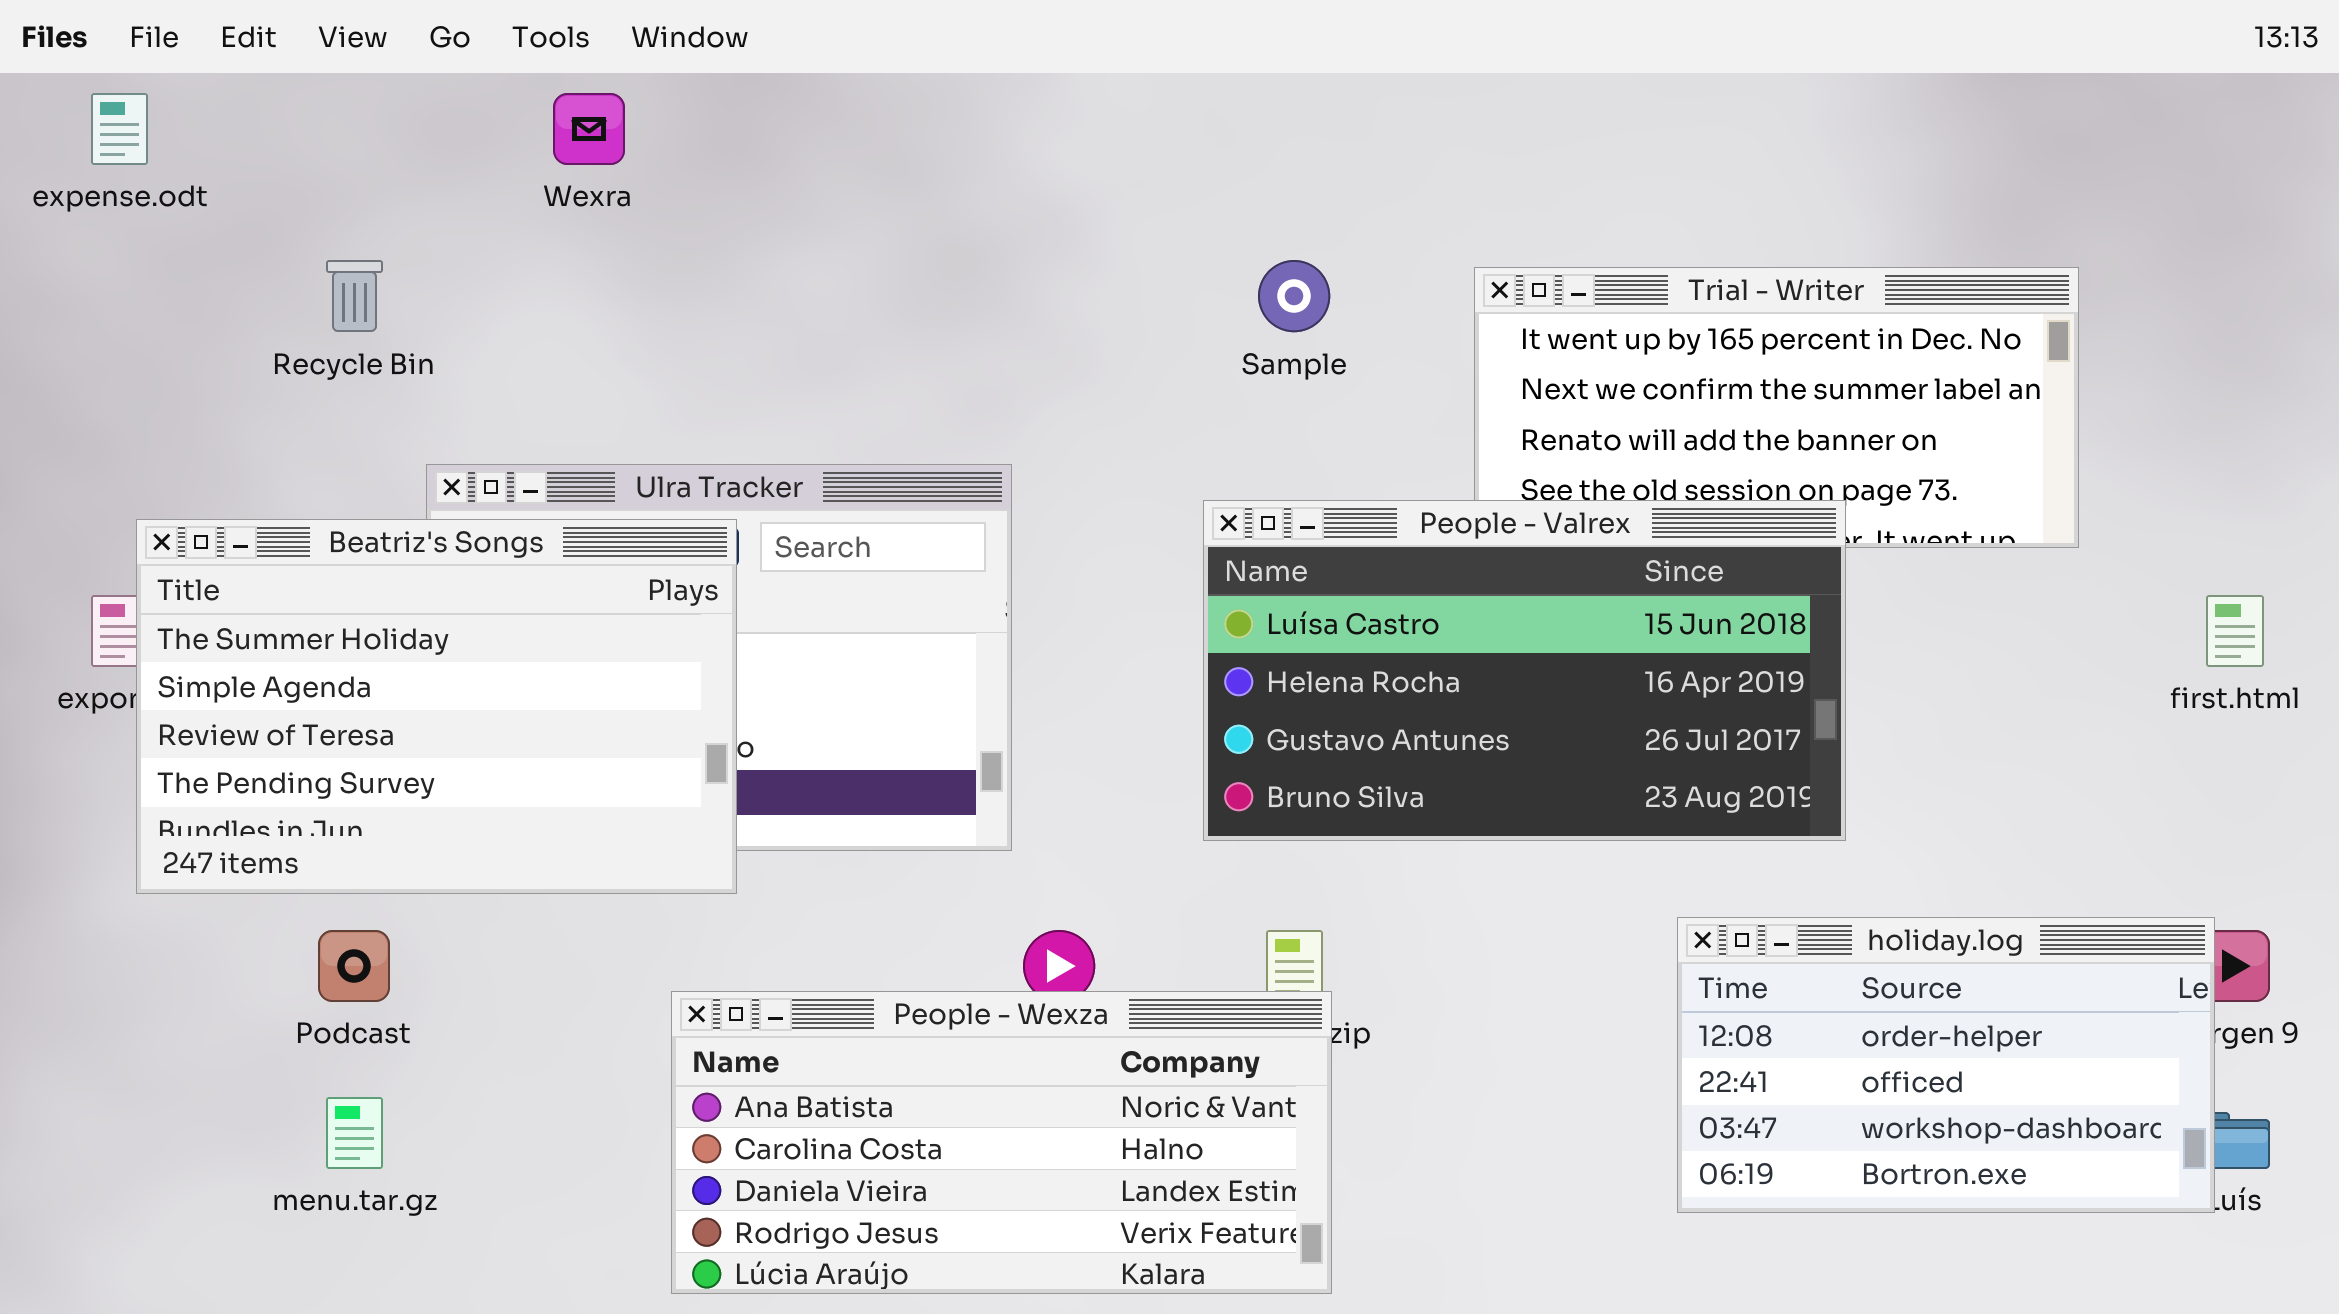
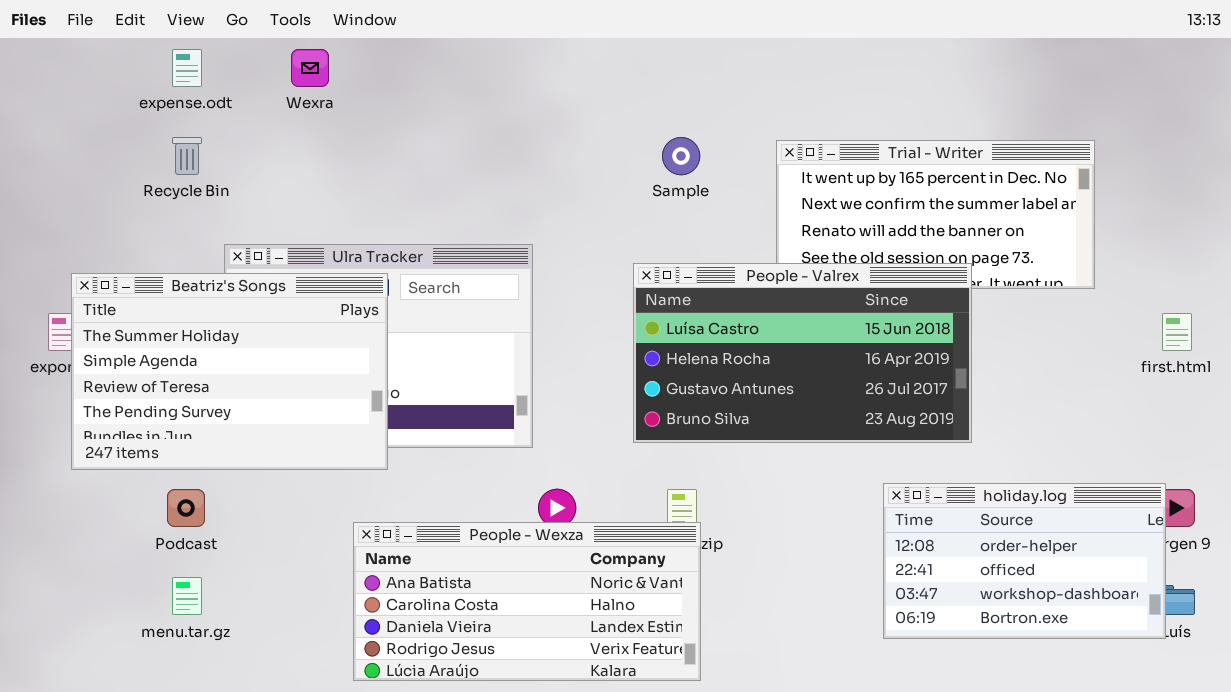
expense.odt: [91,93,148,165] -> [172,49,202,87], moved

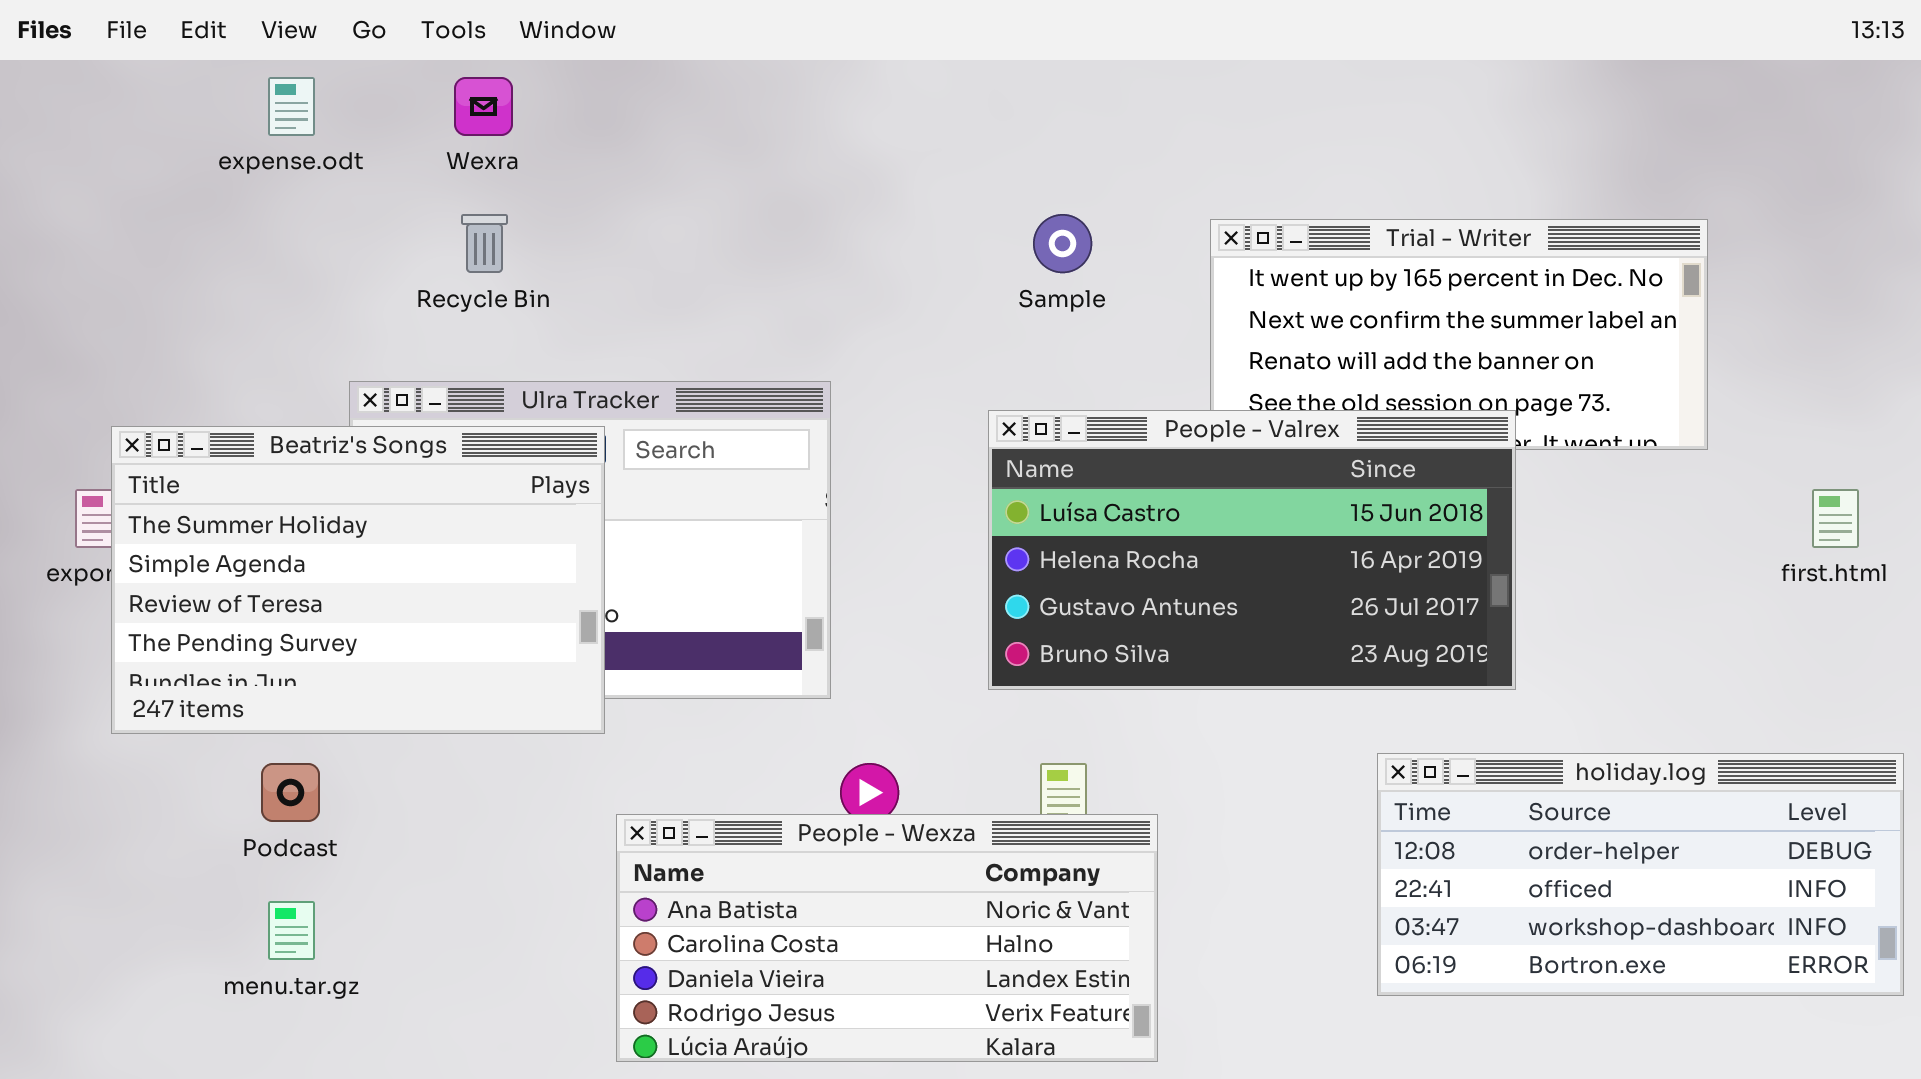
Recycle Bin: [172,137,202,175] -> [461,214,508,273], moved
holiday.log: [883,483,1166,639] -> [1377,753,1904,996], resized
People - Wexza: [353,522,701,681] -> [616,814,1158,1062], moved

